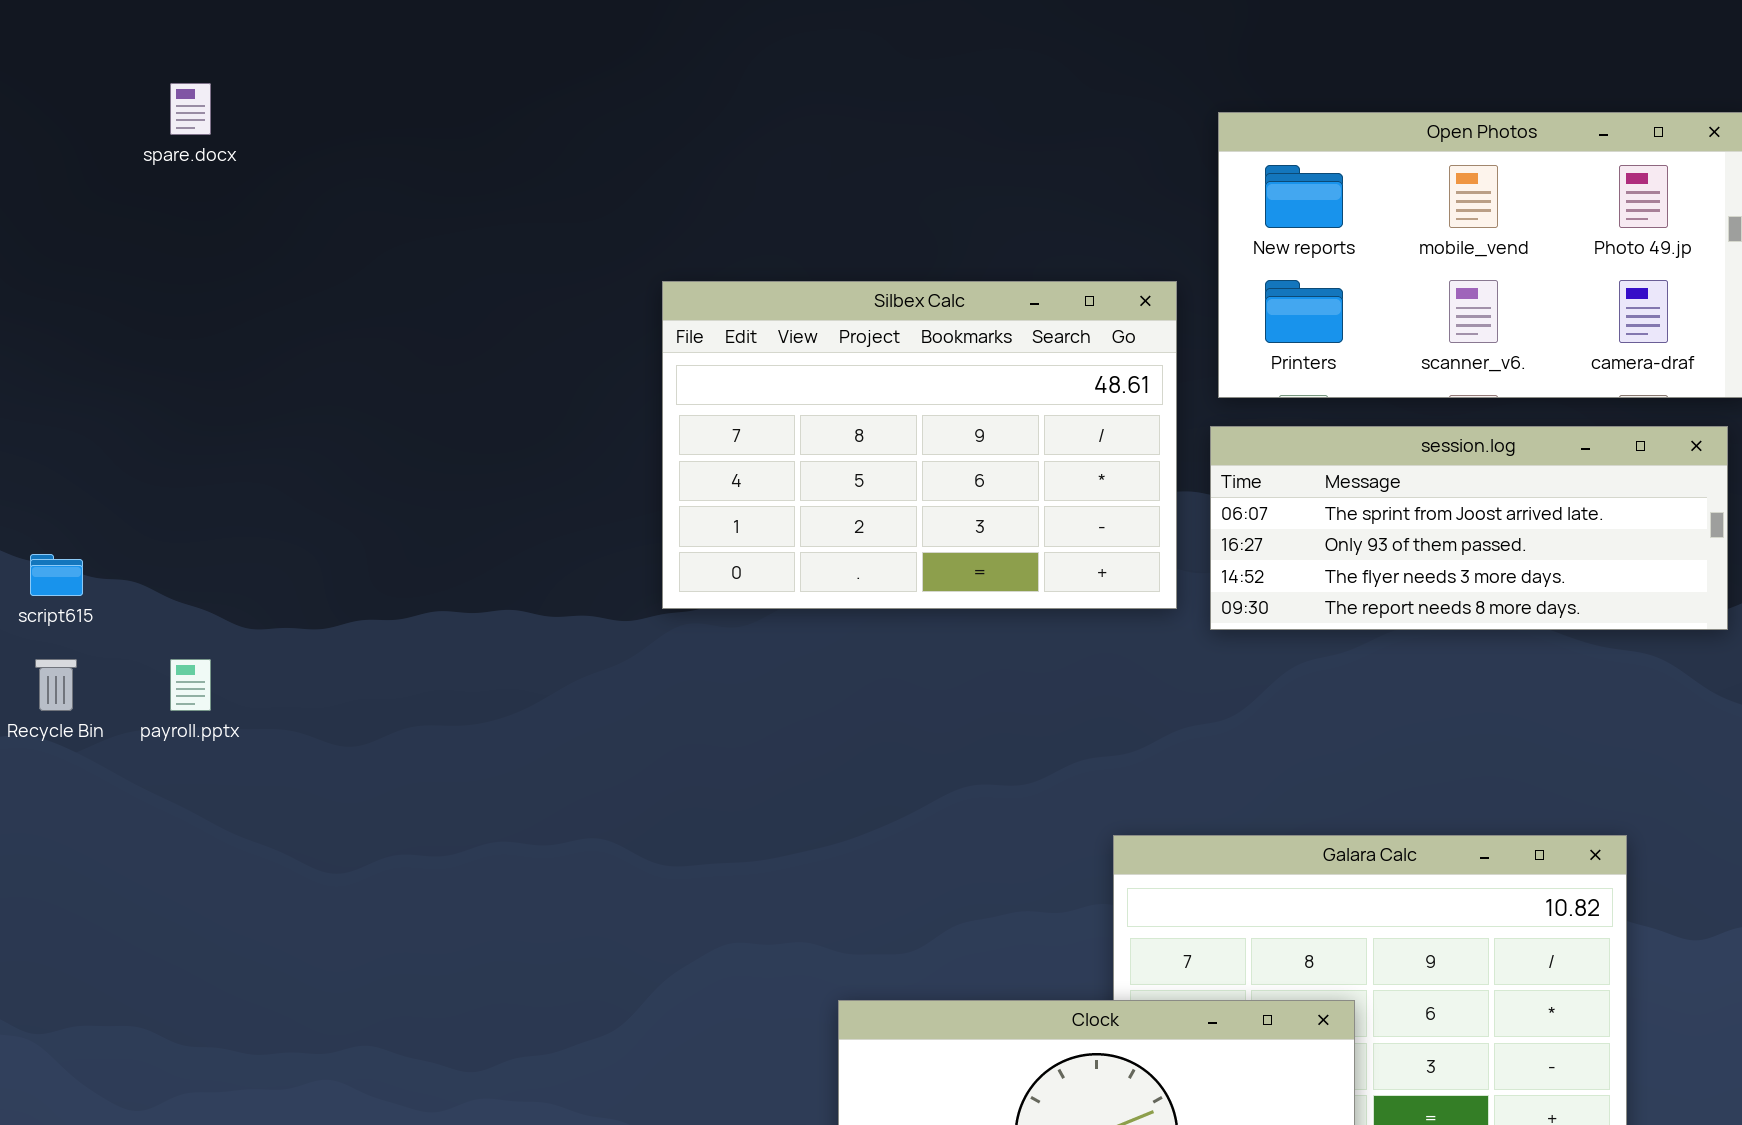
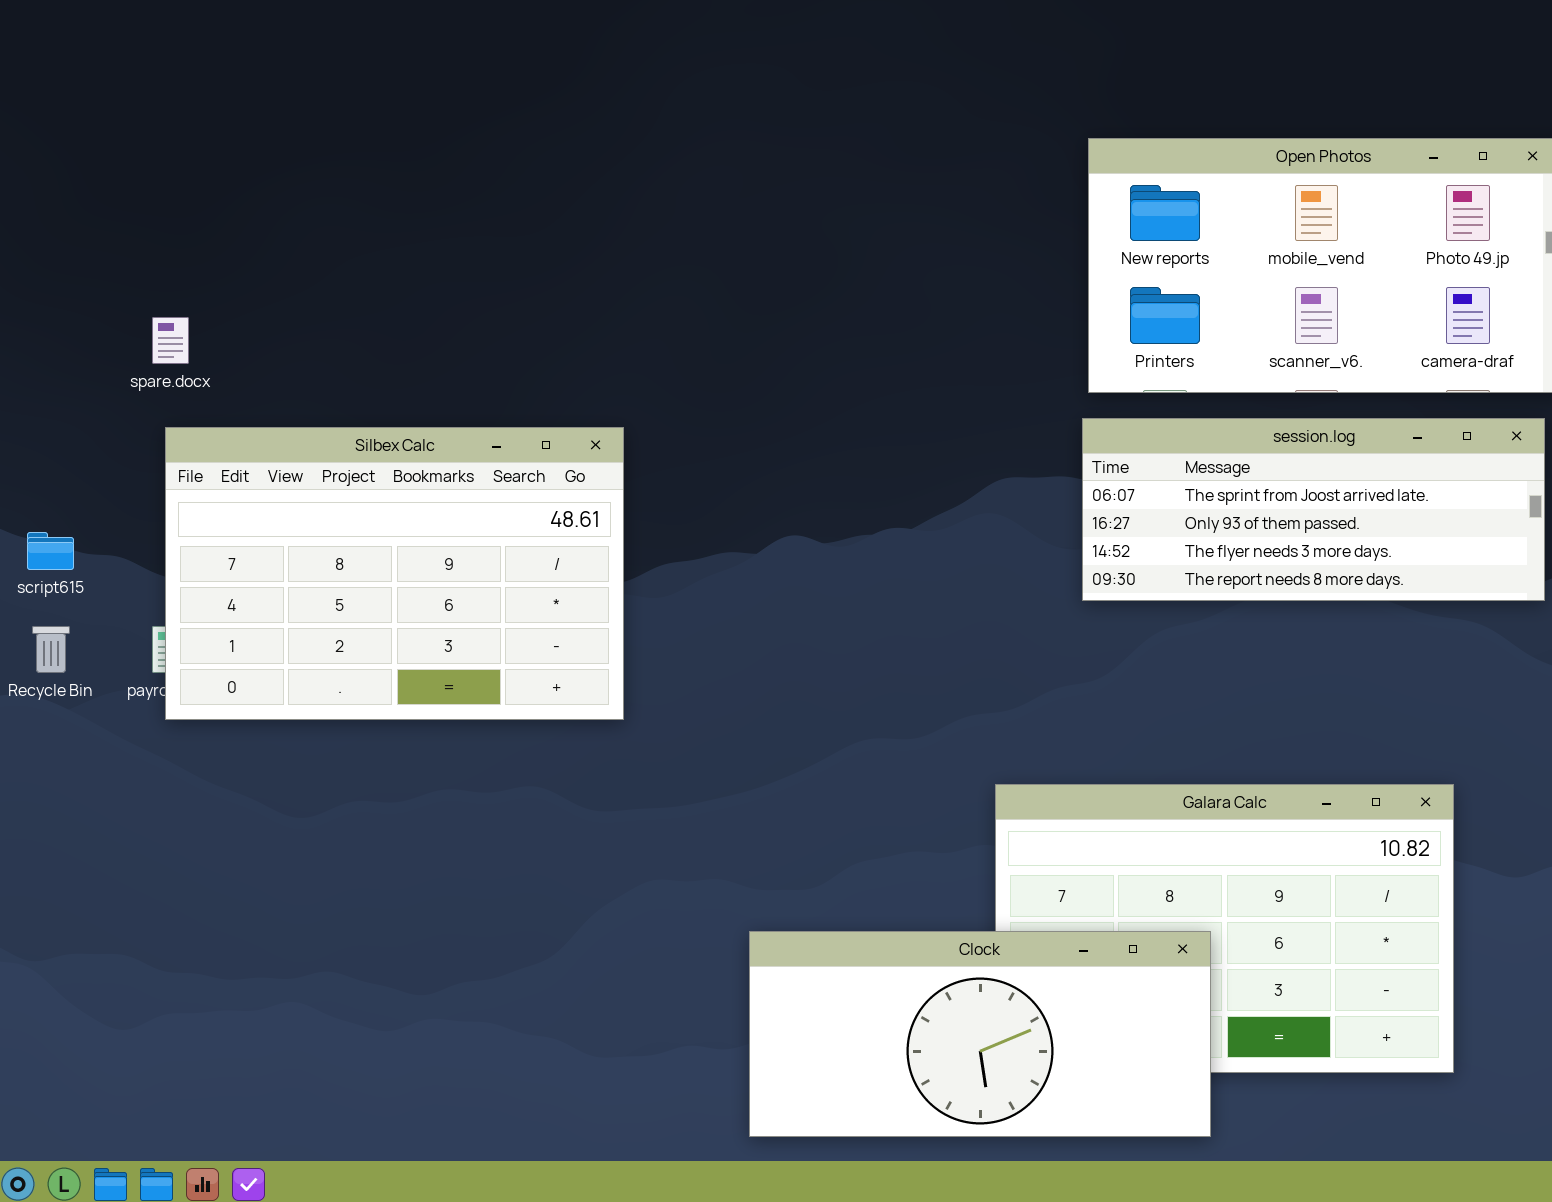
spare.docx: [170,83,211,135] -> [152,317,189,364], moved
Silbex Calc: [662,281,1177,609] -> [165,427,624,720], moved

